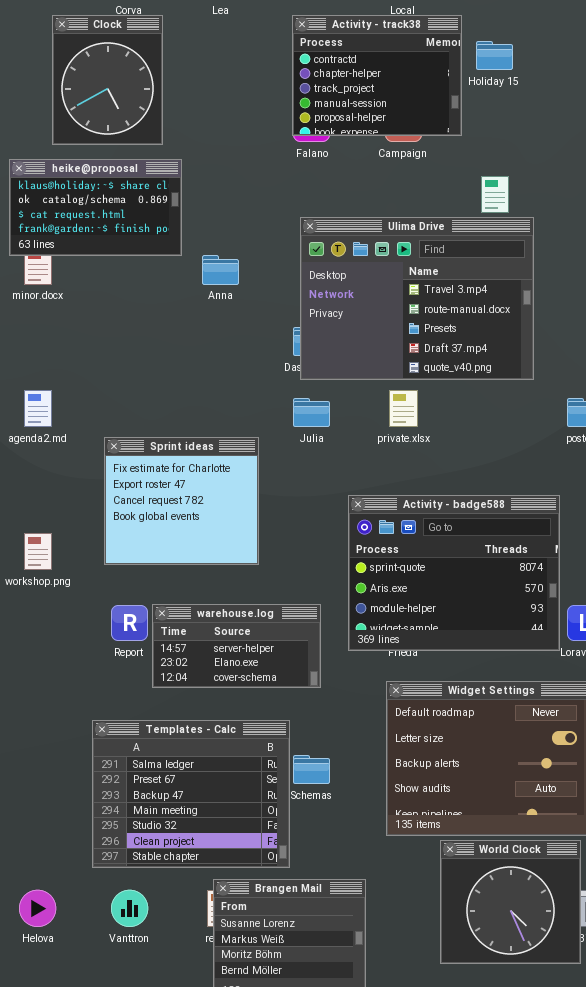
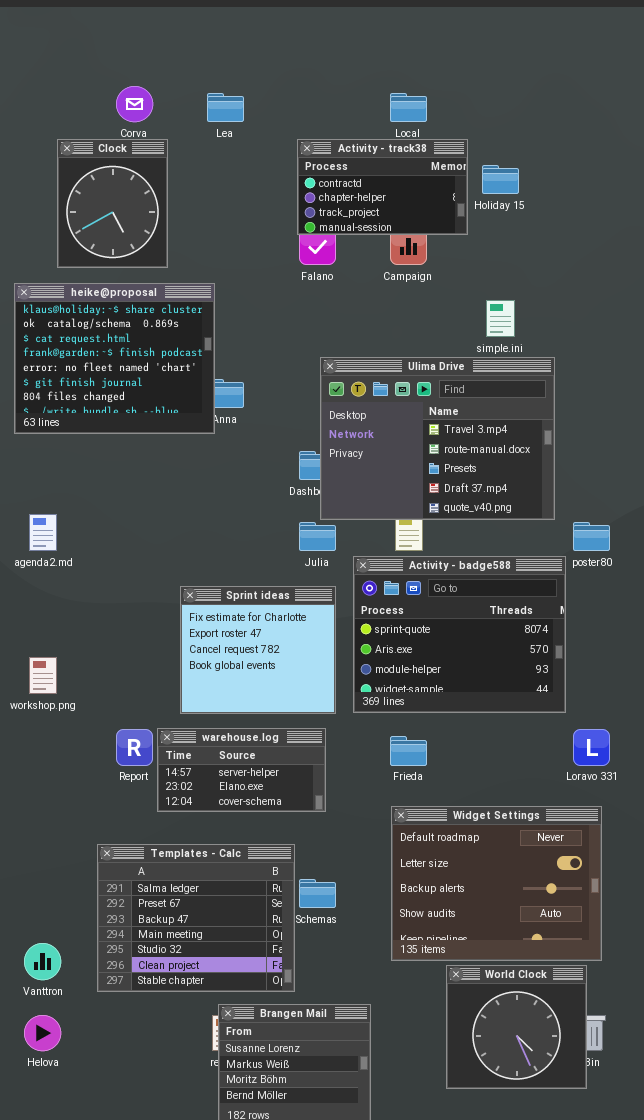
Activity - track38: [292,15,462,136] -> [297,139,468,235], resized
heike@proposal: [9,159,182,256] -> [14,283,215,434], resized
Ulima Drive: [300,217,534,380] -> [320,357,555,520], moved
Sprint ideas: [104,437,259,565] -> [180,586,336,714], moved
Activity - badge588: [348,495,560,651] -> [353,556,566,713], moved
Vanttron: [111,890,148,927] -> [24,943,61,980], moved

